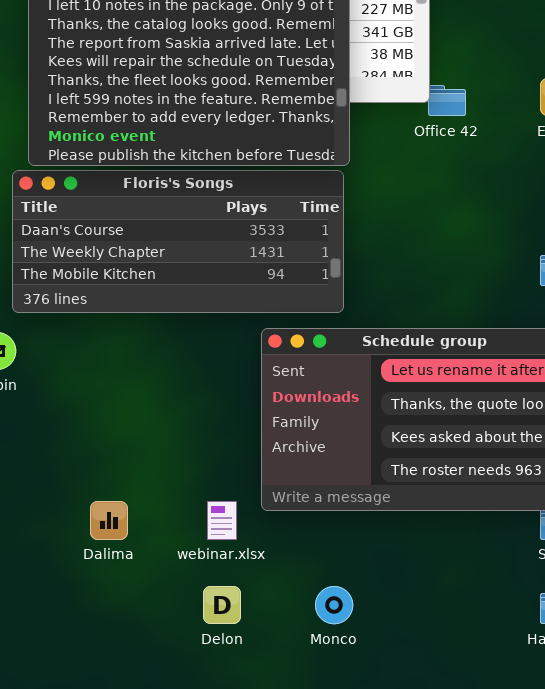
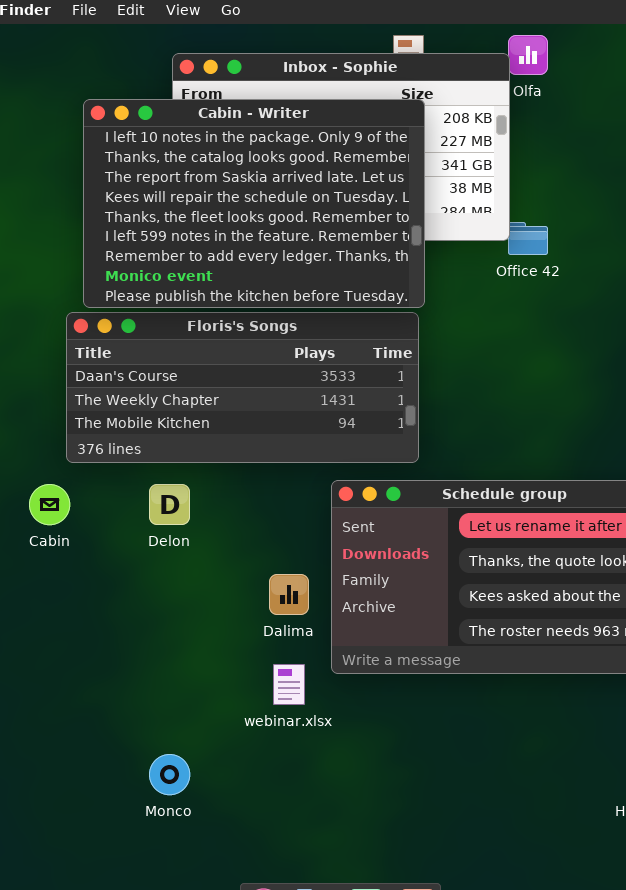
Dalima: [90,501,128,540] -> [269,574,309,615], moved
Delon: [203,586,241,624] -> [149,484,190,525], moved
Monco: [315,586,353,624] -> [149,754,190,795], moved

